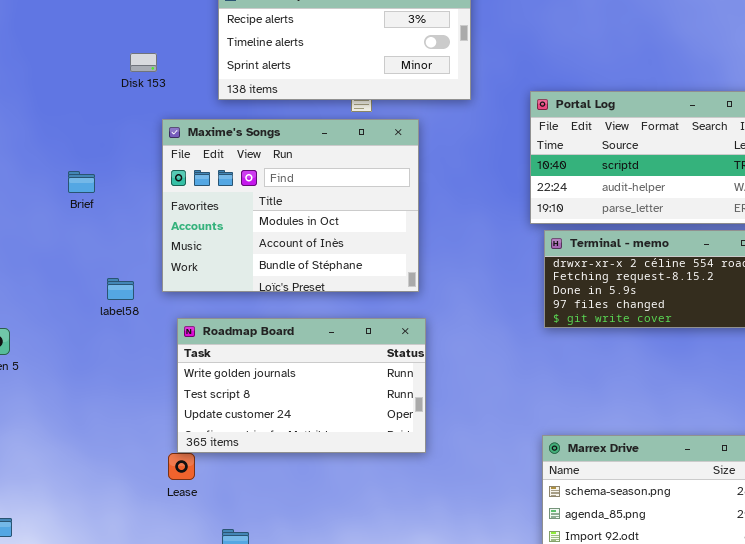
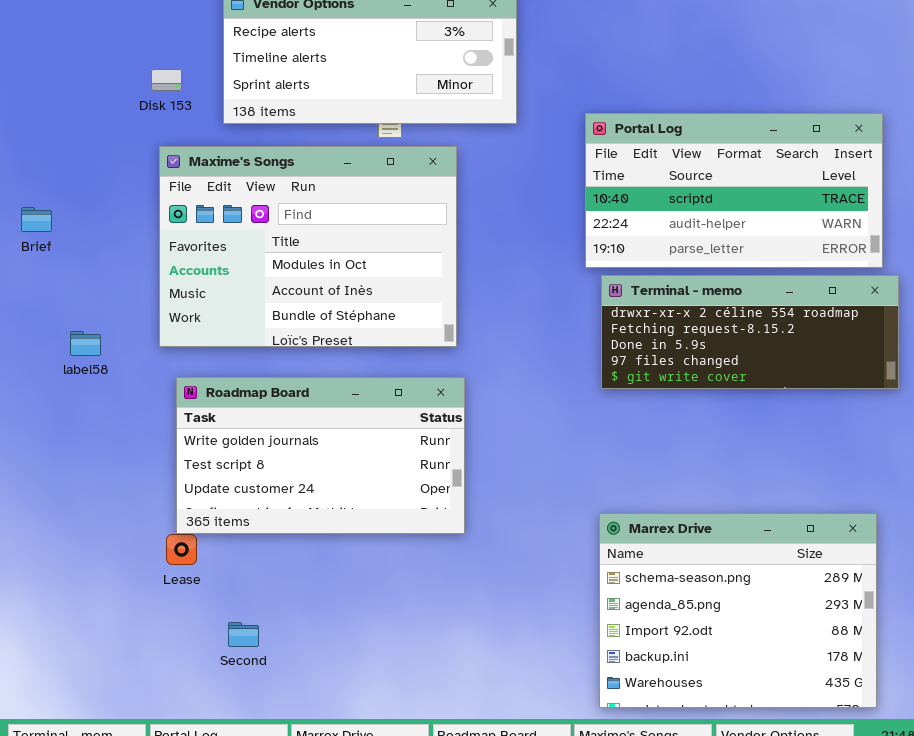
Disk 153: [130,53,157,72] -> [151,69,182,91], moved
Brief: [68,171,95,193] -> [21,207,52,232], moved
label58: [107,278,134,300] -> [70,331,101,356], moved

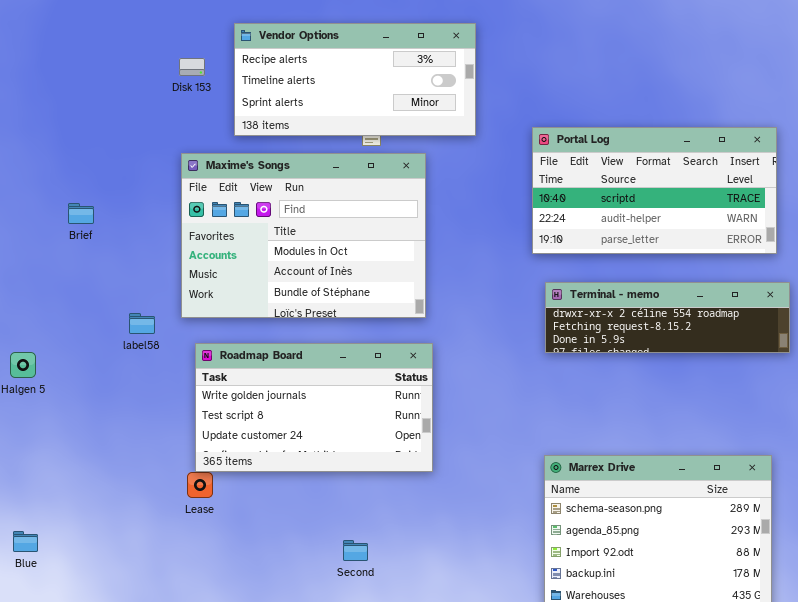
Disk 153: [151,69,182,91] -> [179,58,205,76], moved
Terminal - memo: [601,275,899,389] -> [545,282,790,353], resized
label58: [70,331,101,356] -> [129,313,155,334], moved
Second: [228,622,259,647] -> [343,540,368,561], moved

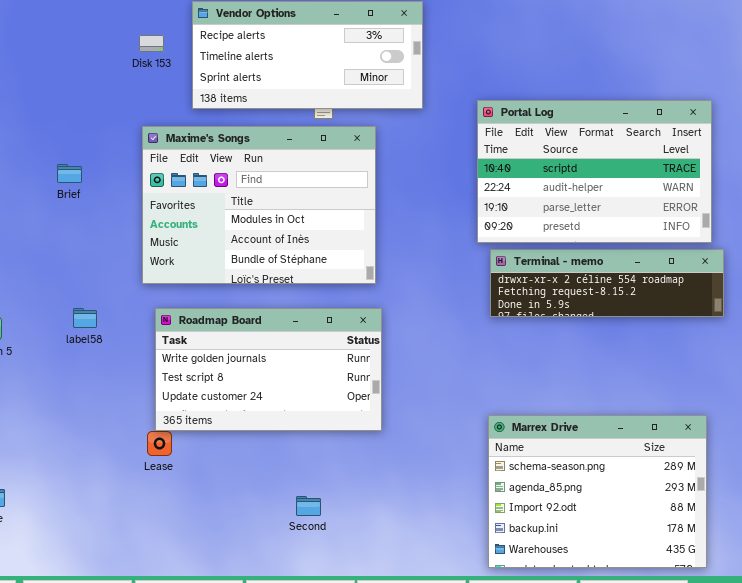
Portal Log: [532,127,777,254] -> [477,100,712,243], resized
Brief: [68,203,94,224] -> [57,164,82,183], moved
label58: [129,313,155,334] -> [73,308,97,328], moved

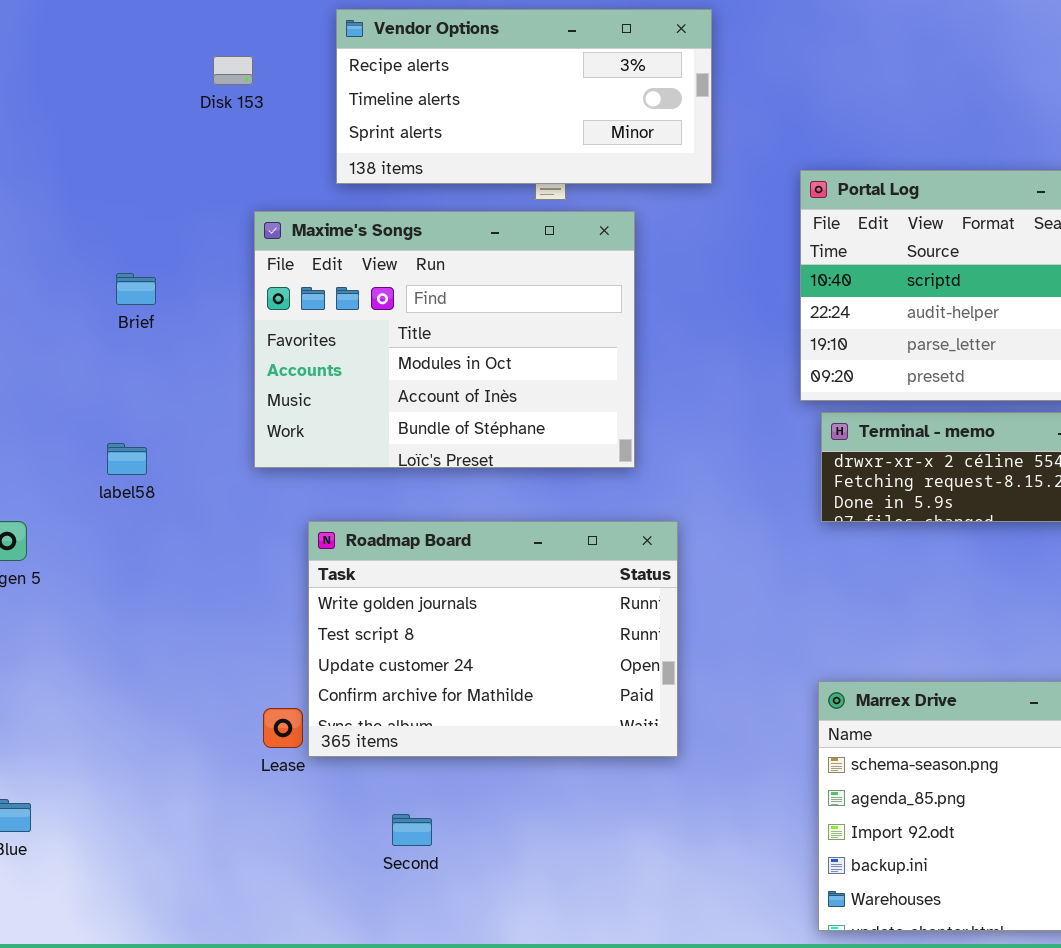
Disk 153: [139,35,164,52] -> [213,56,253,85], moved
Roadmap Board: [155,308,382,431] -> [308,521,678,757], moved, resized
label58: [73,308,97,328] -> [107,443,147,475], moved
Second: [296,496,321,516] -> [392,814,432,846], moved

